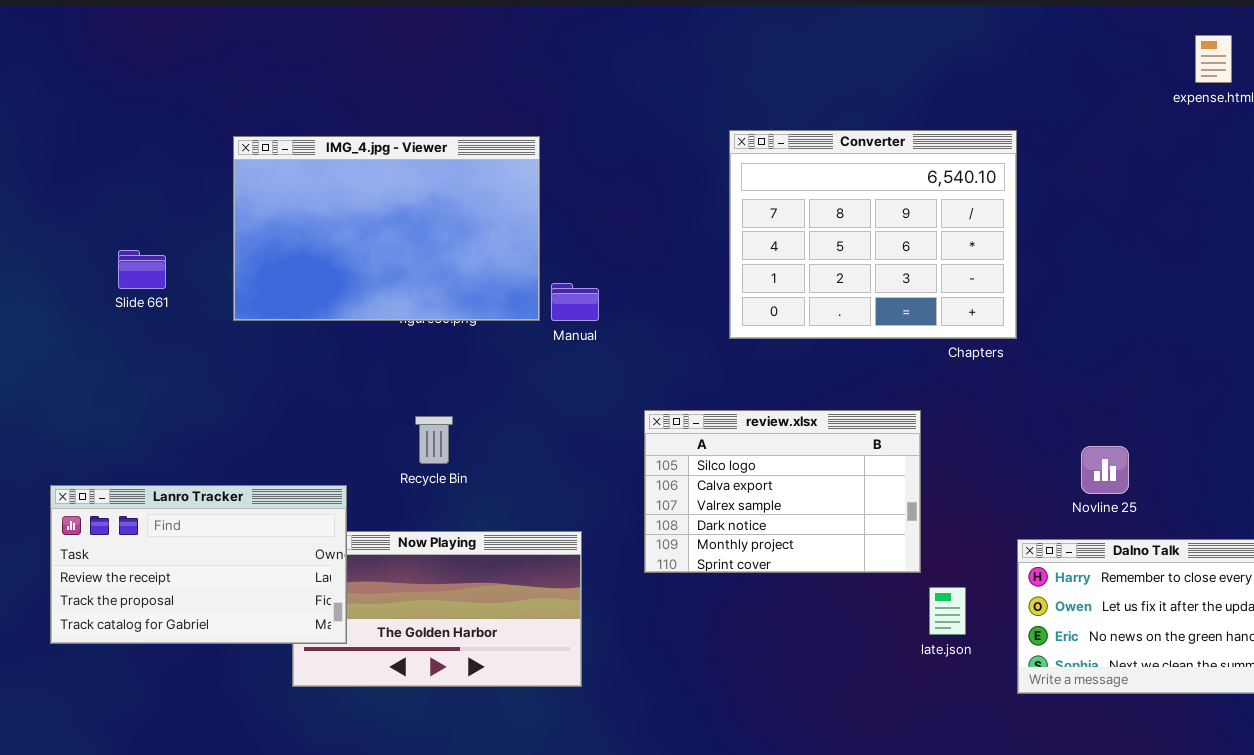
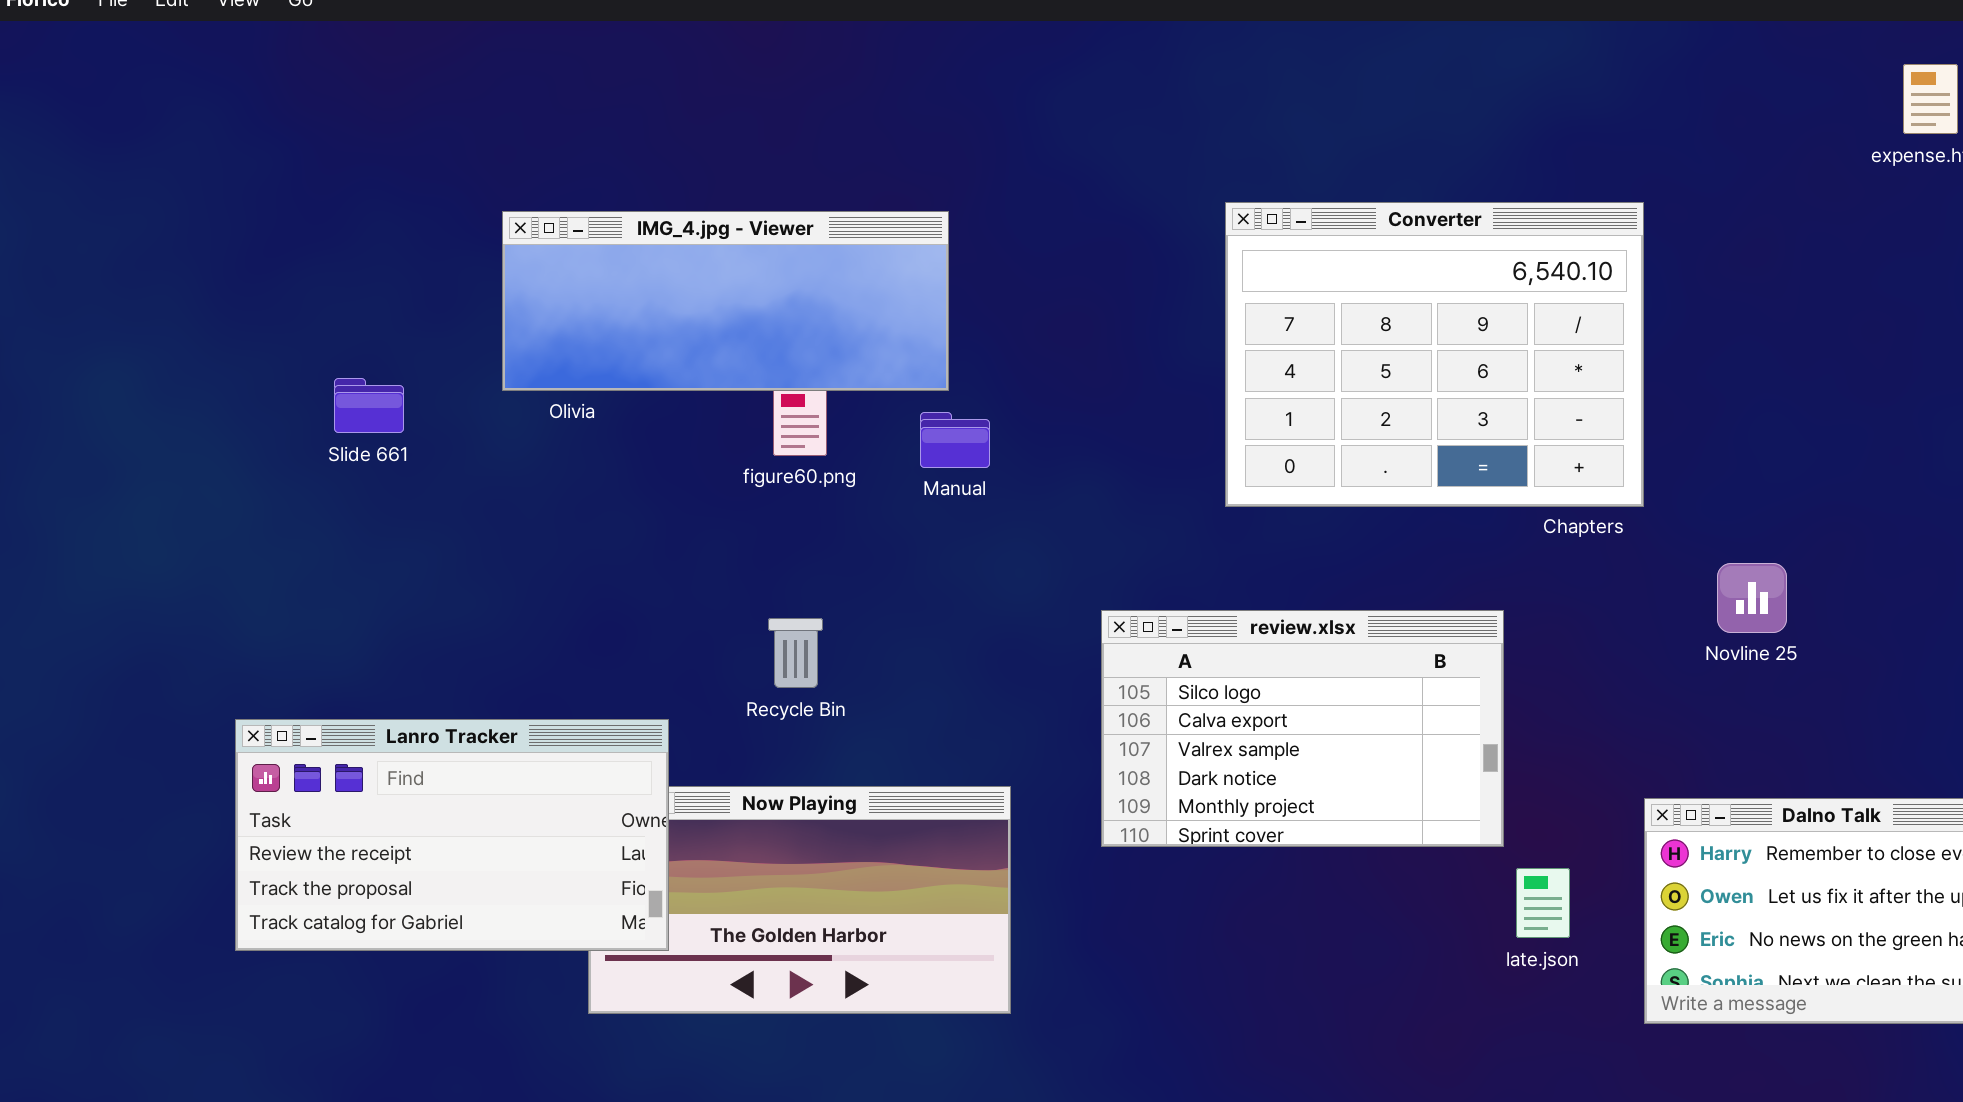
IMG_4.jpg - Viewer: [233,136,540,321] -> [502,211,949,391], resized
Manual: [551,283,599,321] -> [920,412,990,468], moved
Novline 25: [1081,446,1129,494] -> [1717,563,1787,633], moved

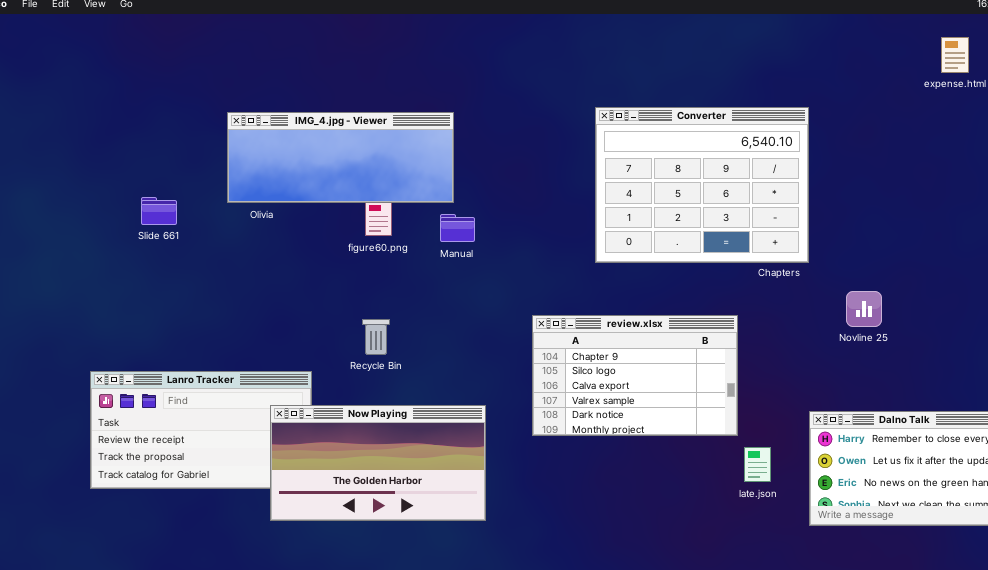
review.xlsx: [1101,610,1504,847] -> [532,315,738,436], scrolled up 1 row
Now Playing: [588,786,1011,1014] -> [270,405,486,521], raised

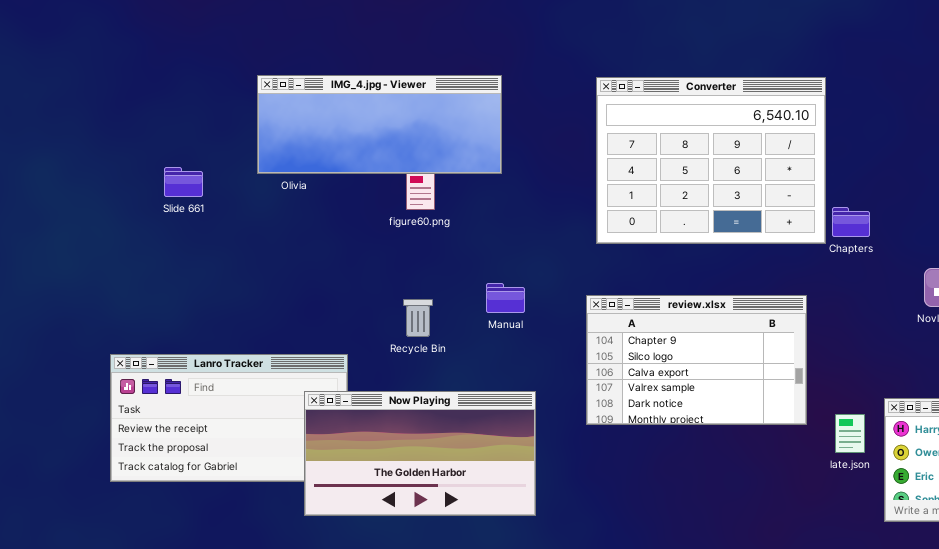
Converter: [595,107,809,263] -> [596,77,826,244], moved
Manual: [440,214,475,242] -> [486,283,525,313], moved
late.json: [744,447,771,482] -> [835,414,865,453], moved

